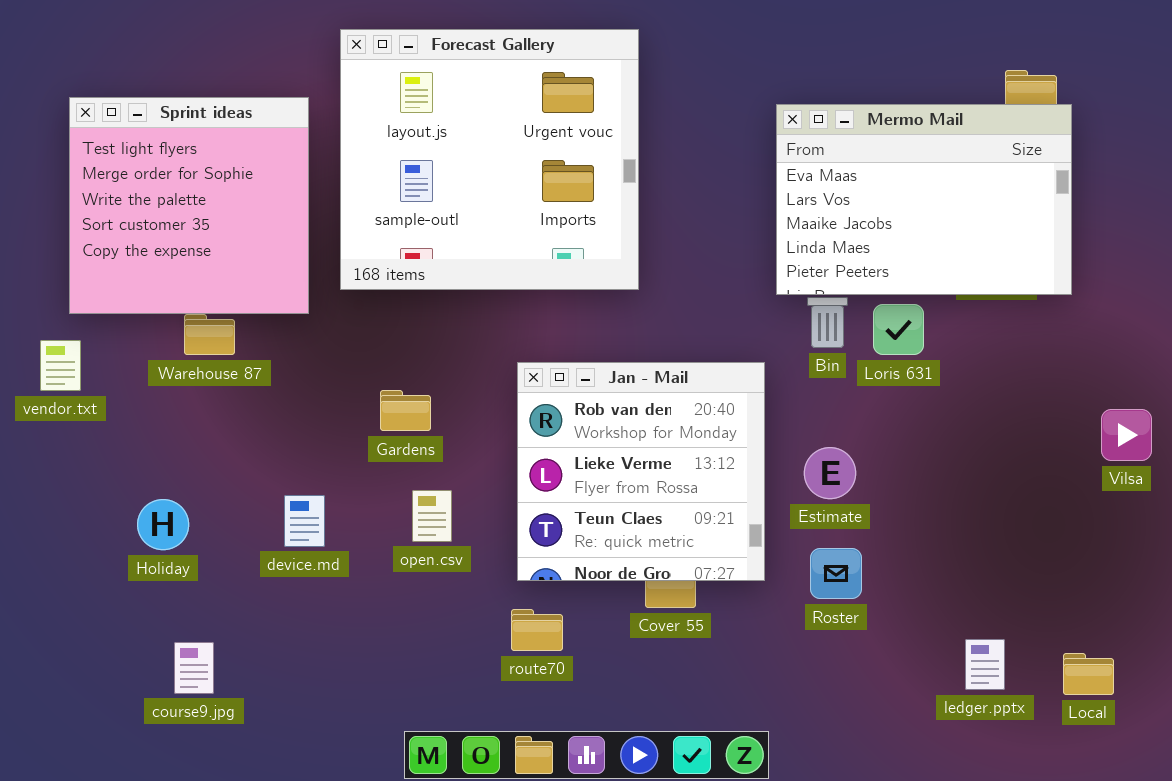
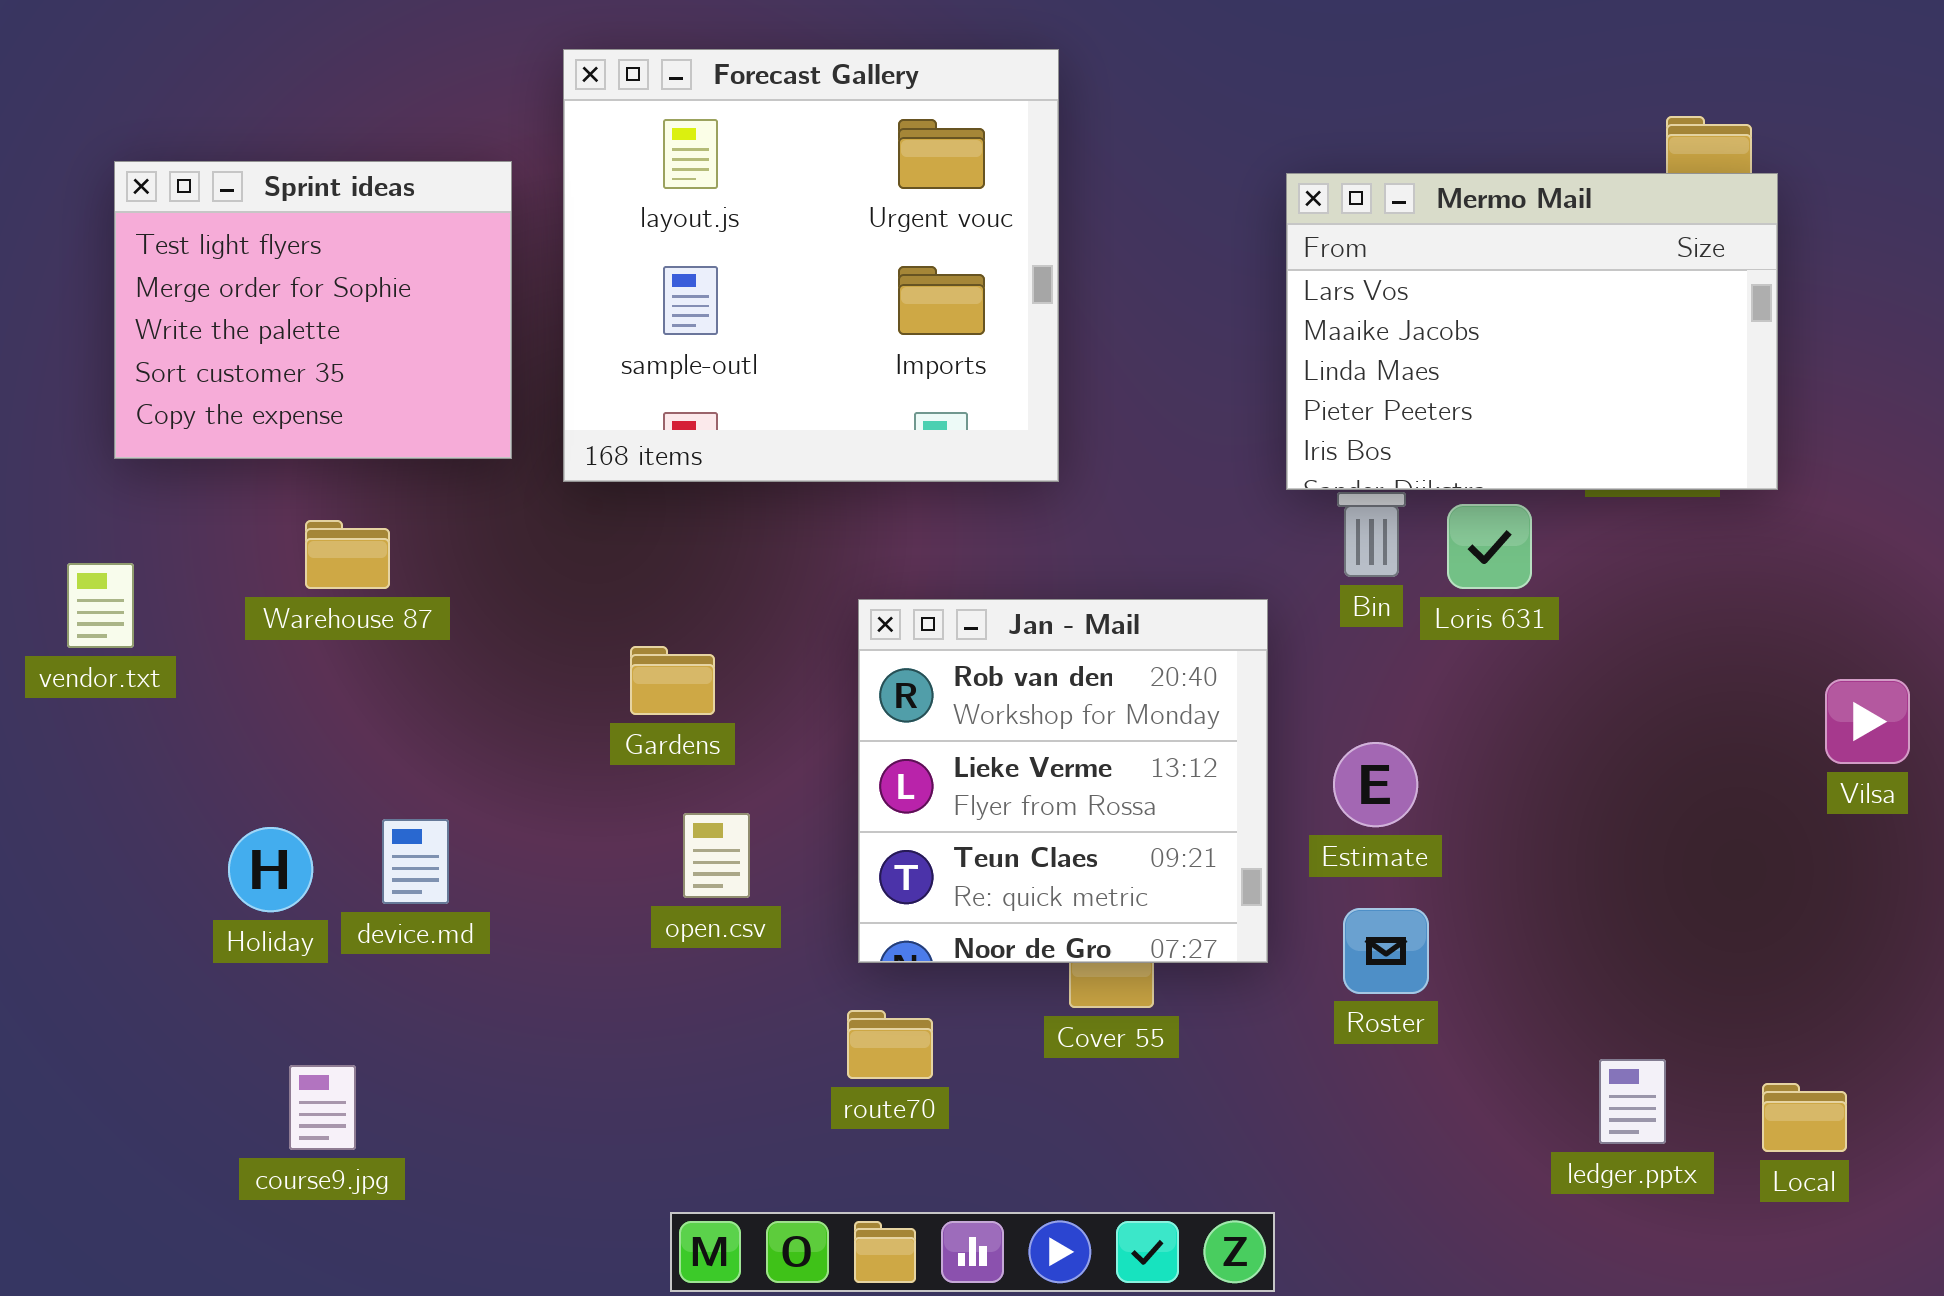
Sprint ideas: [69,97,309,314] -> [114,161,512,459], resized
Mermo Mail: [776,104,1072,295] -> [1286,173,1778,490], scrolled down 1 row
device.md: [284,495,325,547] -> [382,819,449,904], moved

